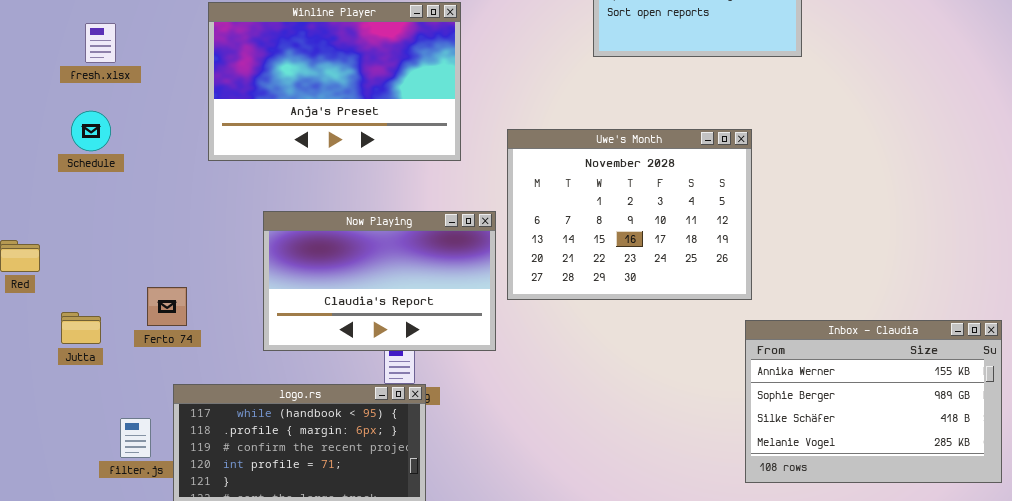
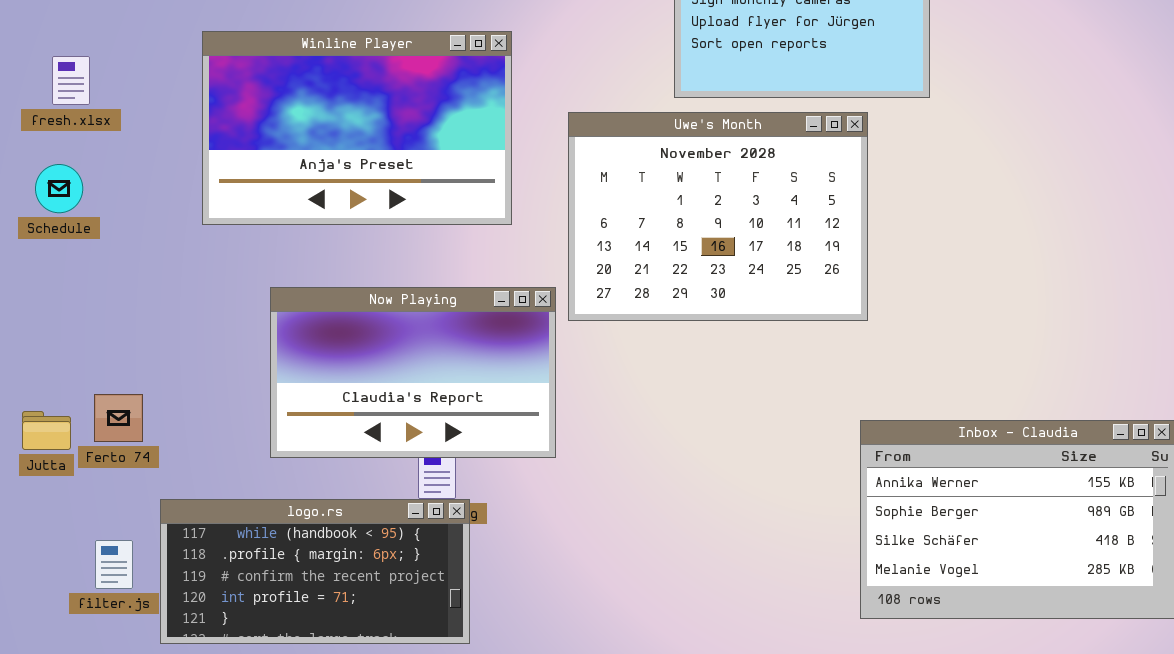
Uwe's Month: [507,129,752,300] -> [568,112,868,321], moved
Ferto 74: [147,287,187,326] -> [94,394,143,442], moved

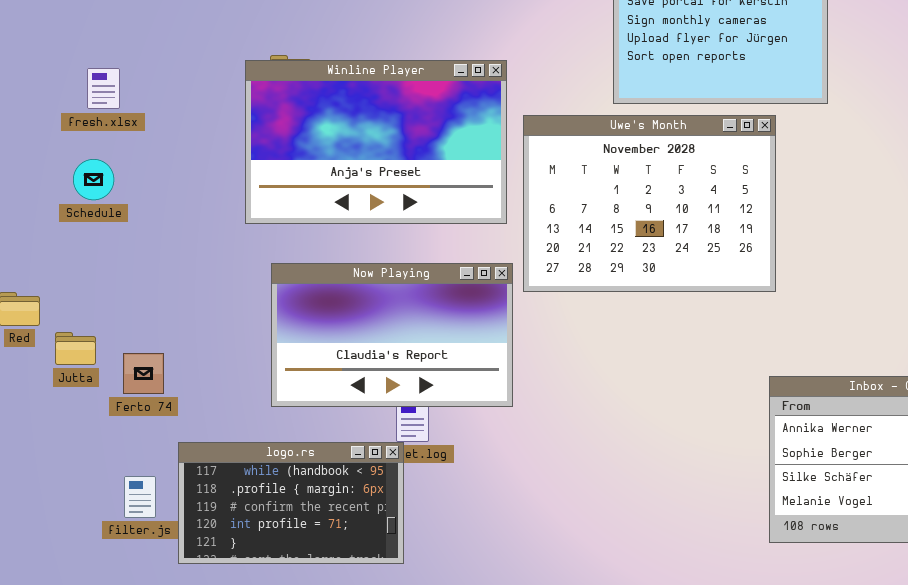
Winline Player: [202,31,512,225] -> [245,60,507,224], moved
Jutta: [22,411,71,450] -> [55,332,96,365], moved
logo.rs: [160,499,470,644] -> [178,442,404,564], resized

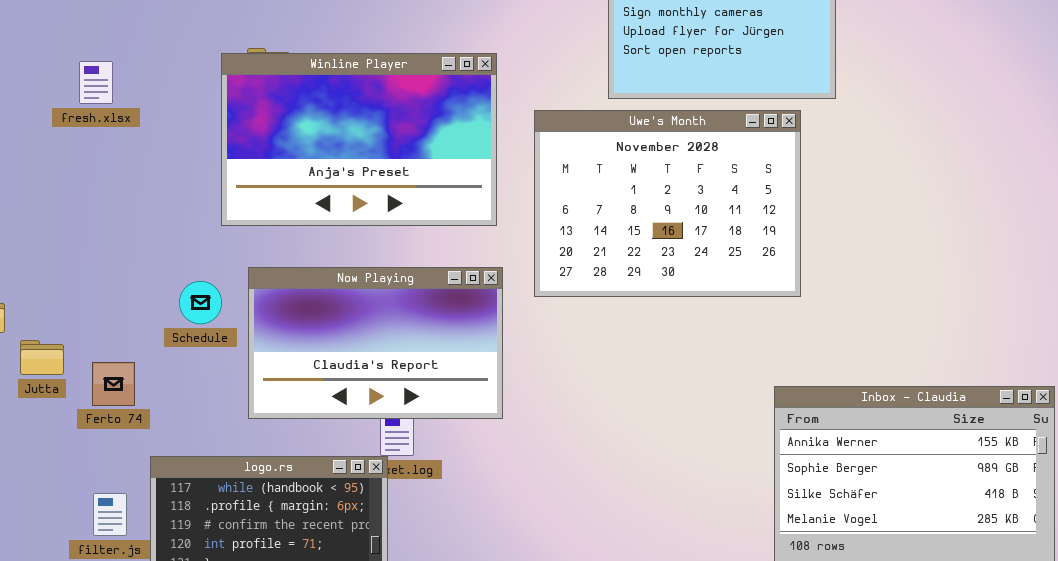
fresh.xlsx: [87,68,120,109] -> [79,61,113,104], moved
Uwe's Month: [523,115,776,292] -> [534,110,801,297], moved
Schedule: [73,159,114,200] -> [179,281,222,324], moved

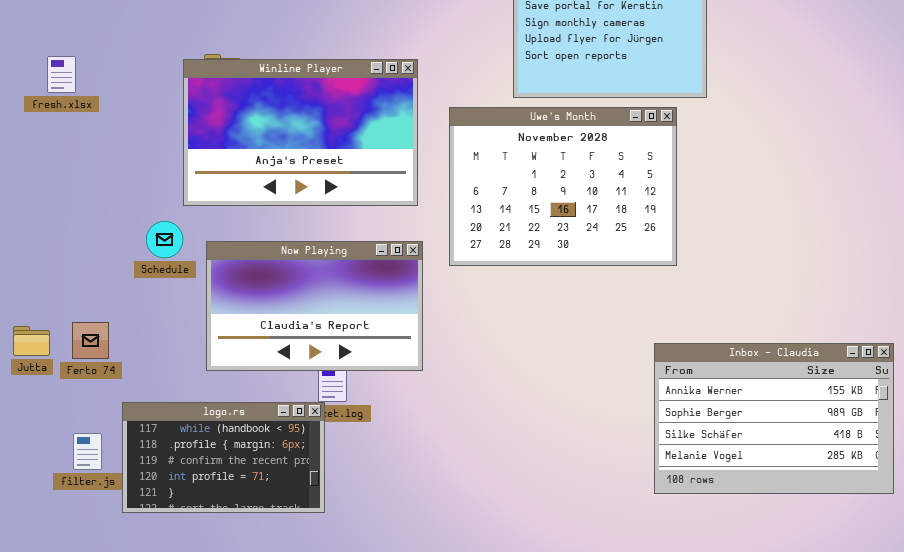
fresh.xlsx: [79,61,113,104] -> [47,56,76,93], moved
Schedule: [179,281,222,324] -> [146,221,183,258], moved
Jutta: [20,340,64,375] -> [13,326,50,356], moved

